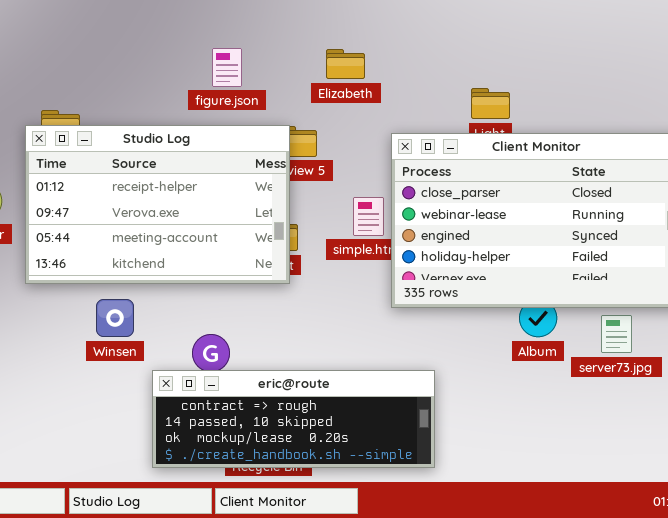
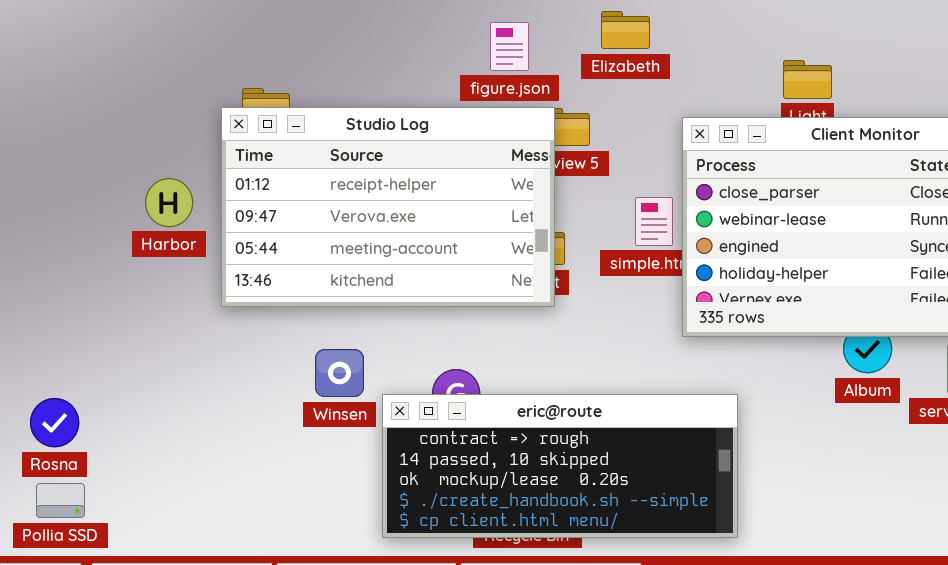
figure.json: [212,48,242,87] -> [490,22,529,71], moved
Winsen: [96,299,134,337] -> [315,349,364,397], moved
eric@route: [152,370,435,468] -> [382,394,738,538], resized

